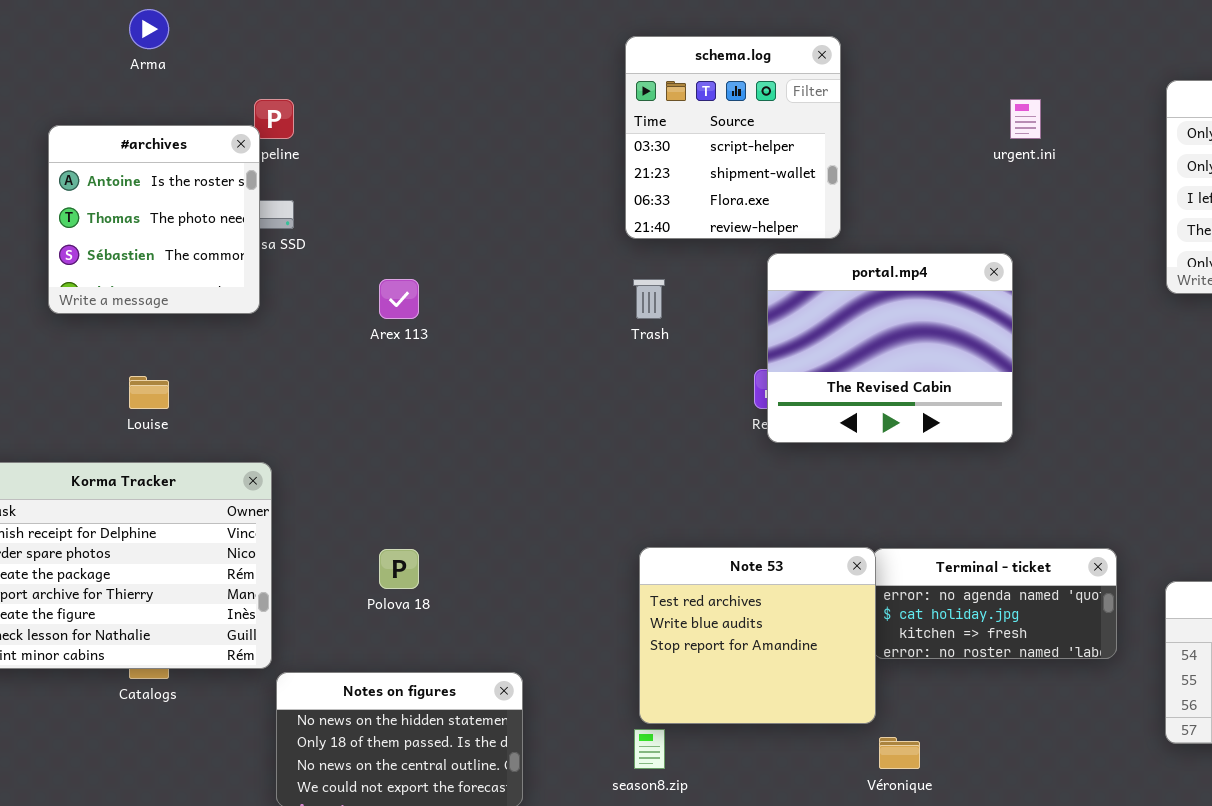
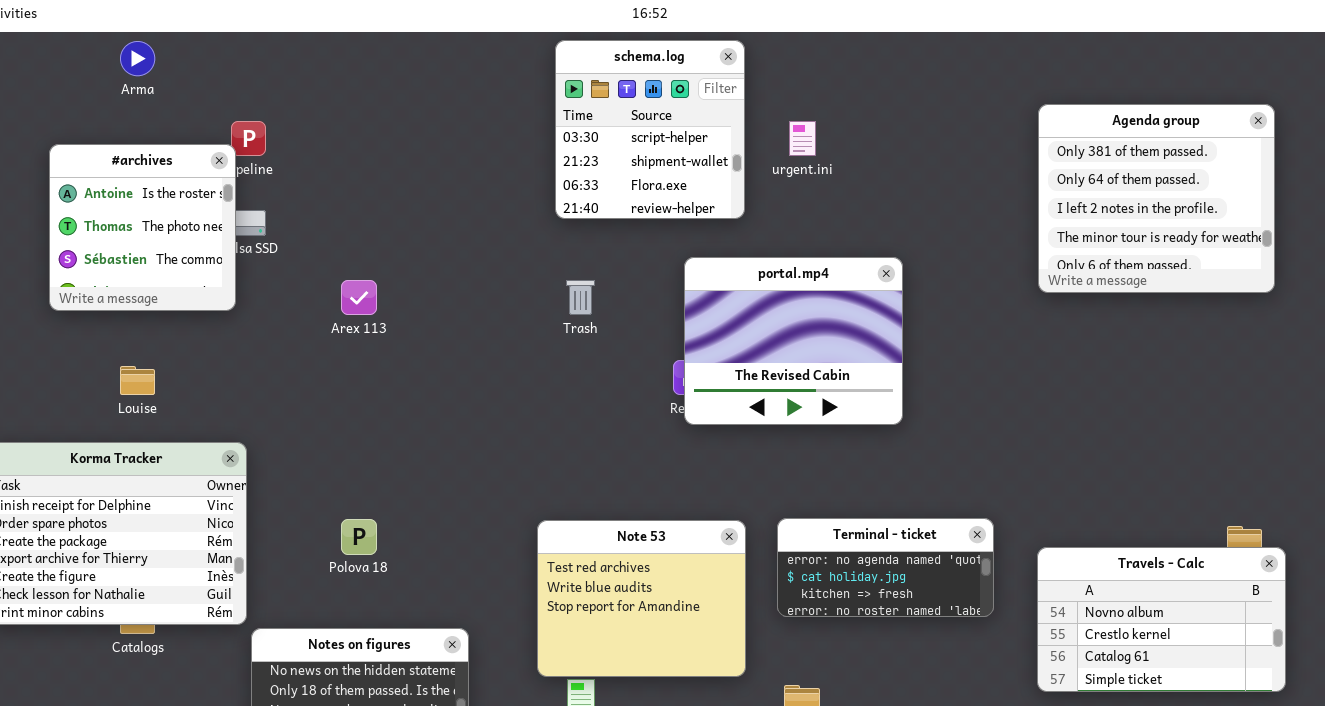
schema.log: [625,36,841,239] -> [555,40,745,219], moved
urgent.ini: [1010,99,1041,139] -> [789,121,816,156], moved
Note 53: [639,547,876,724] -> [537,520,746,677], moved

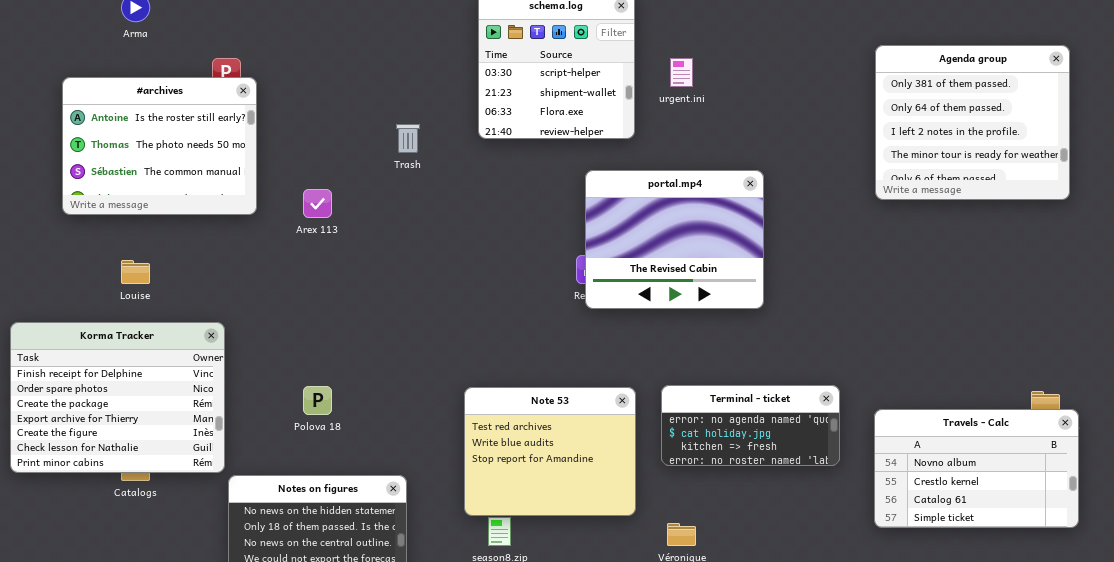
#archives: [49,144,236,311] -> [62,77,257,215], resized
Trash: [566,280,595,315] -> [396,124,420,153], moved

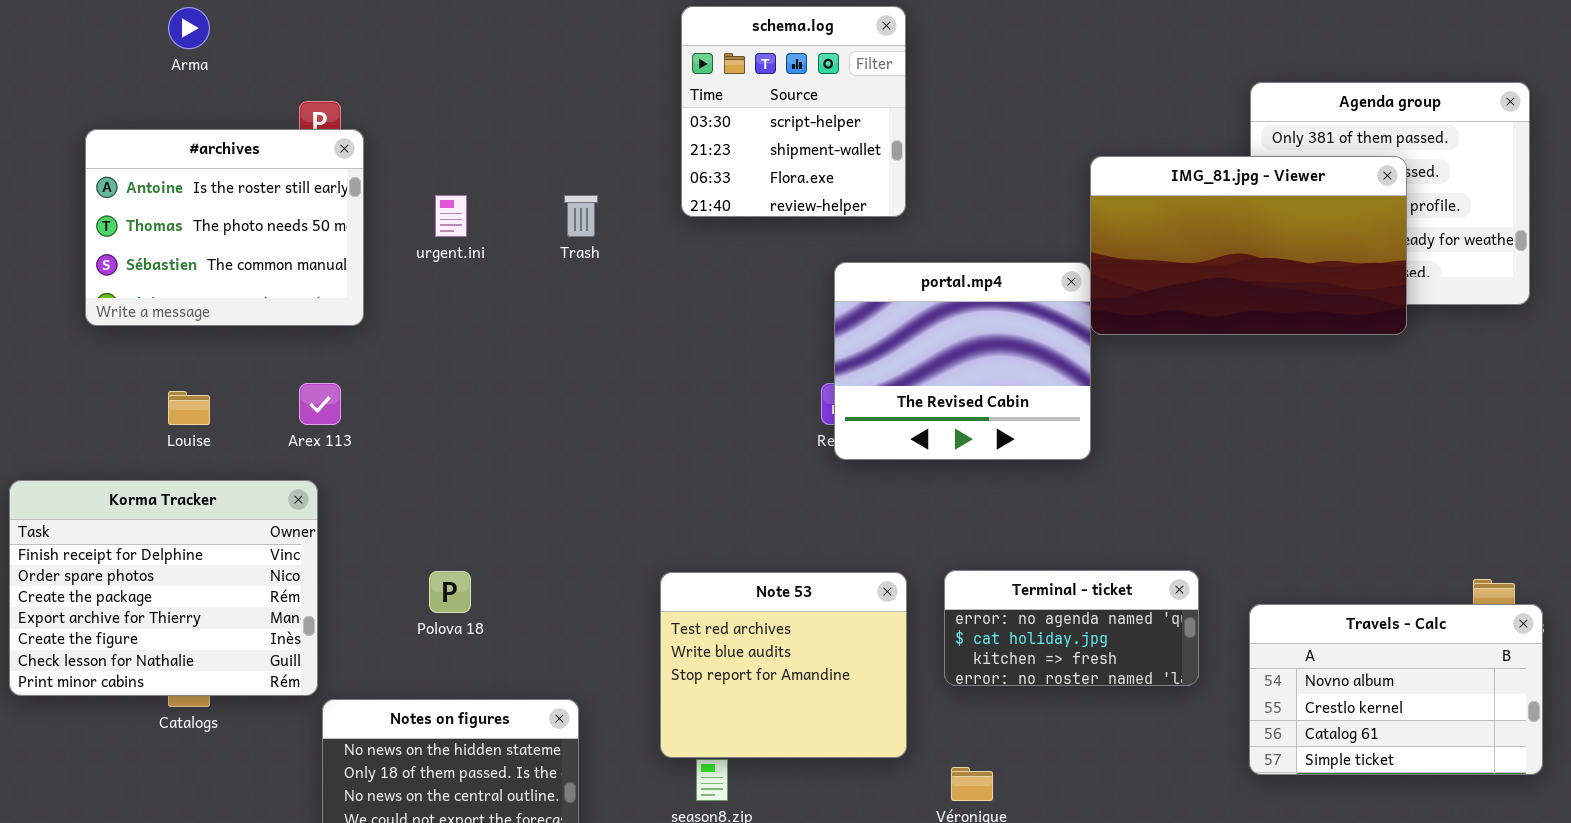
urgent.ini: [670,58,693,87] -> [435,195,467,237], moved
IMG_81.jpg - Viewer: none -> [1090,156,1407,335], opened
Arex 113: [303,189,332,218] -> [299,383,341,425], moved

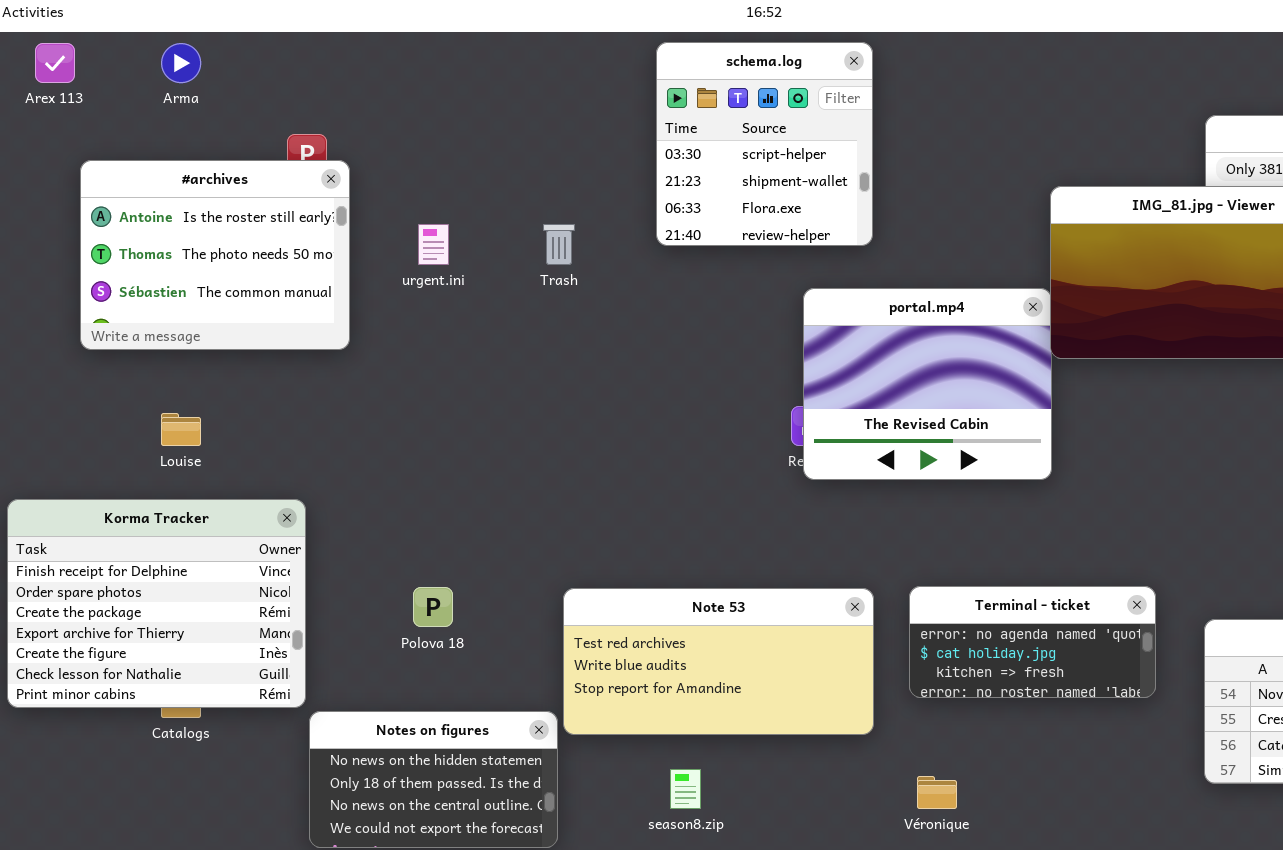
Arex 113: [299,383,341,425] -> [35,43,75,83], moved
Note 53: [660,572,907,758] -> [563,588,874,735], resized

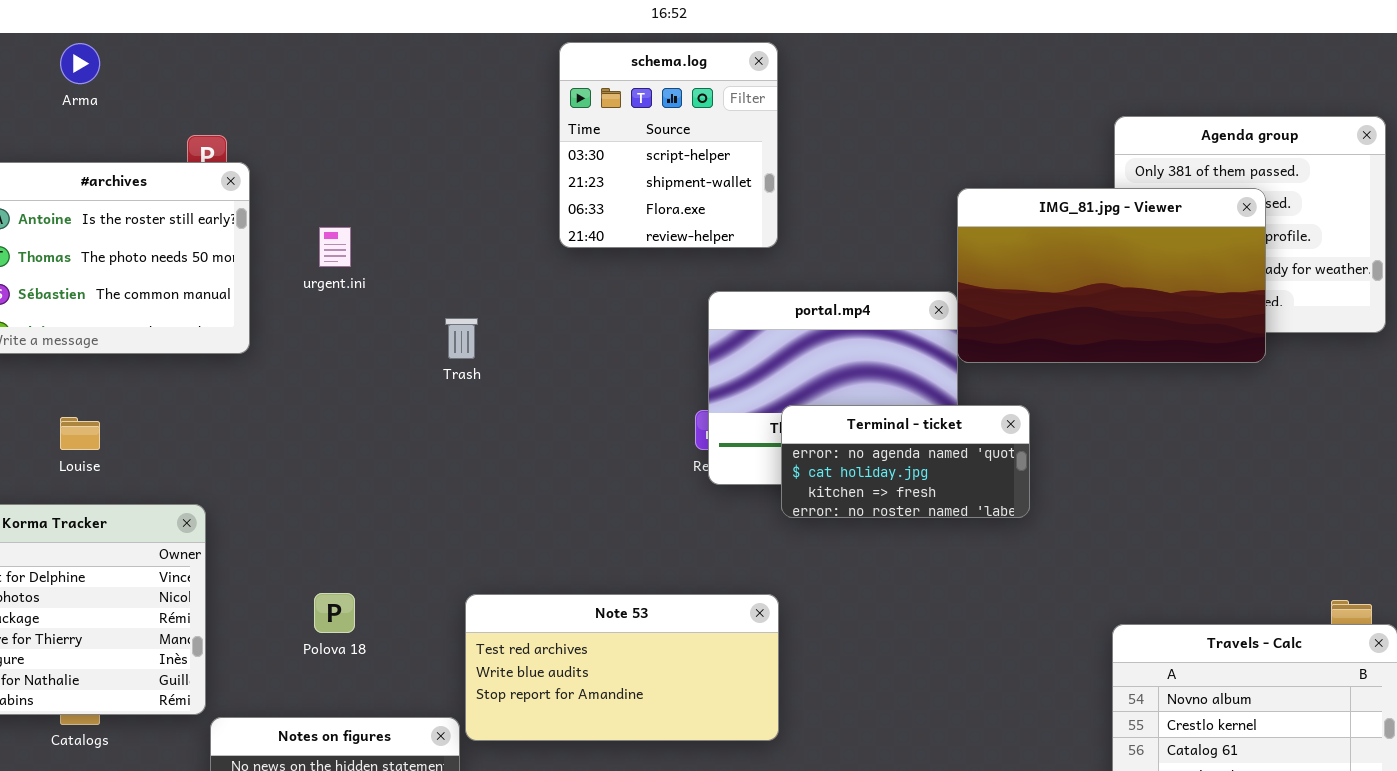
Trash: [543,224,575,265] -> [445,318,478,359], moved
Terminal - ticket: [909,586,1156,698] -> [781,405,1030,518], moved

